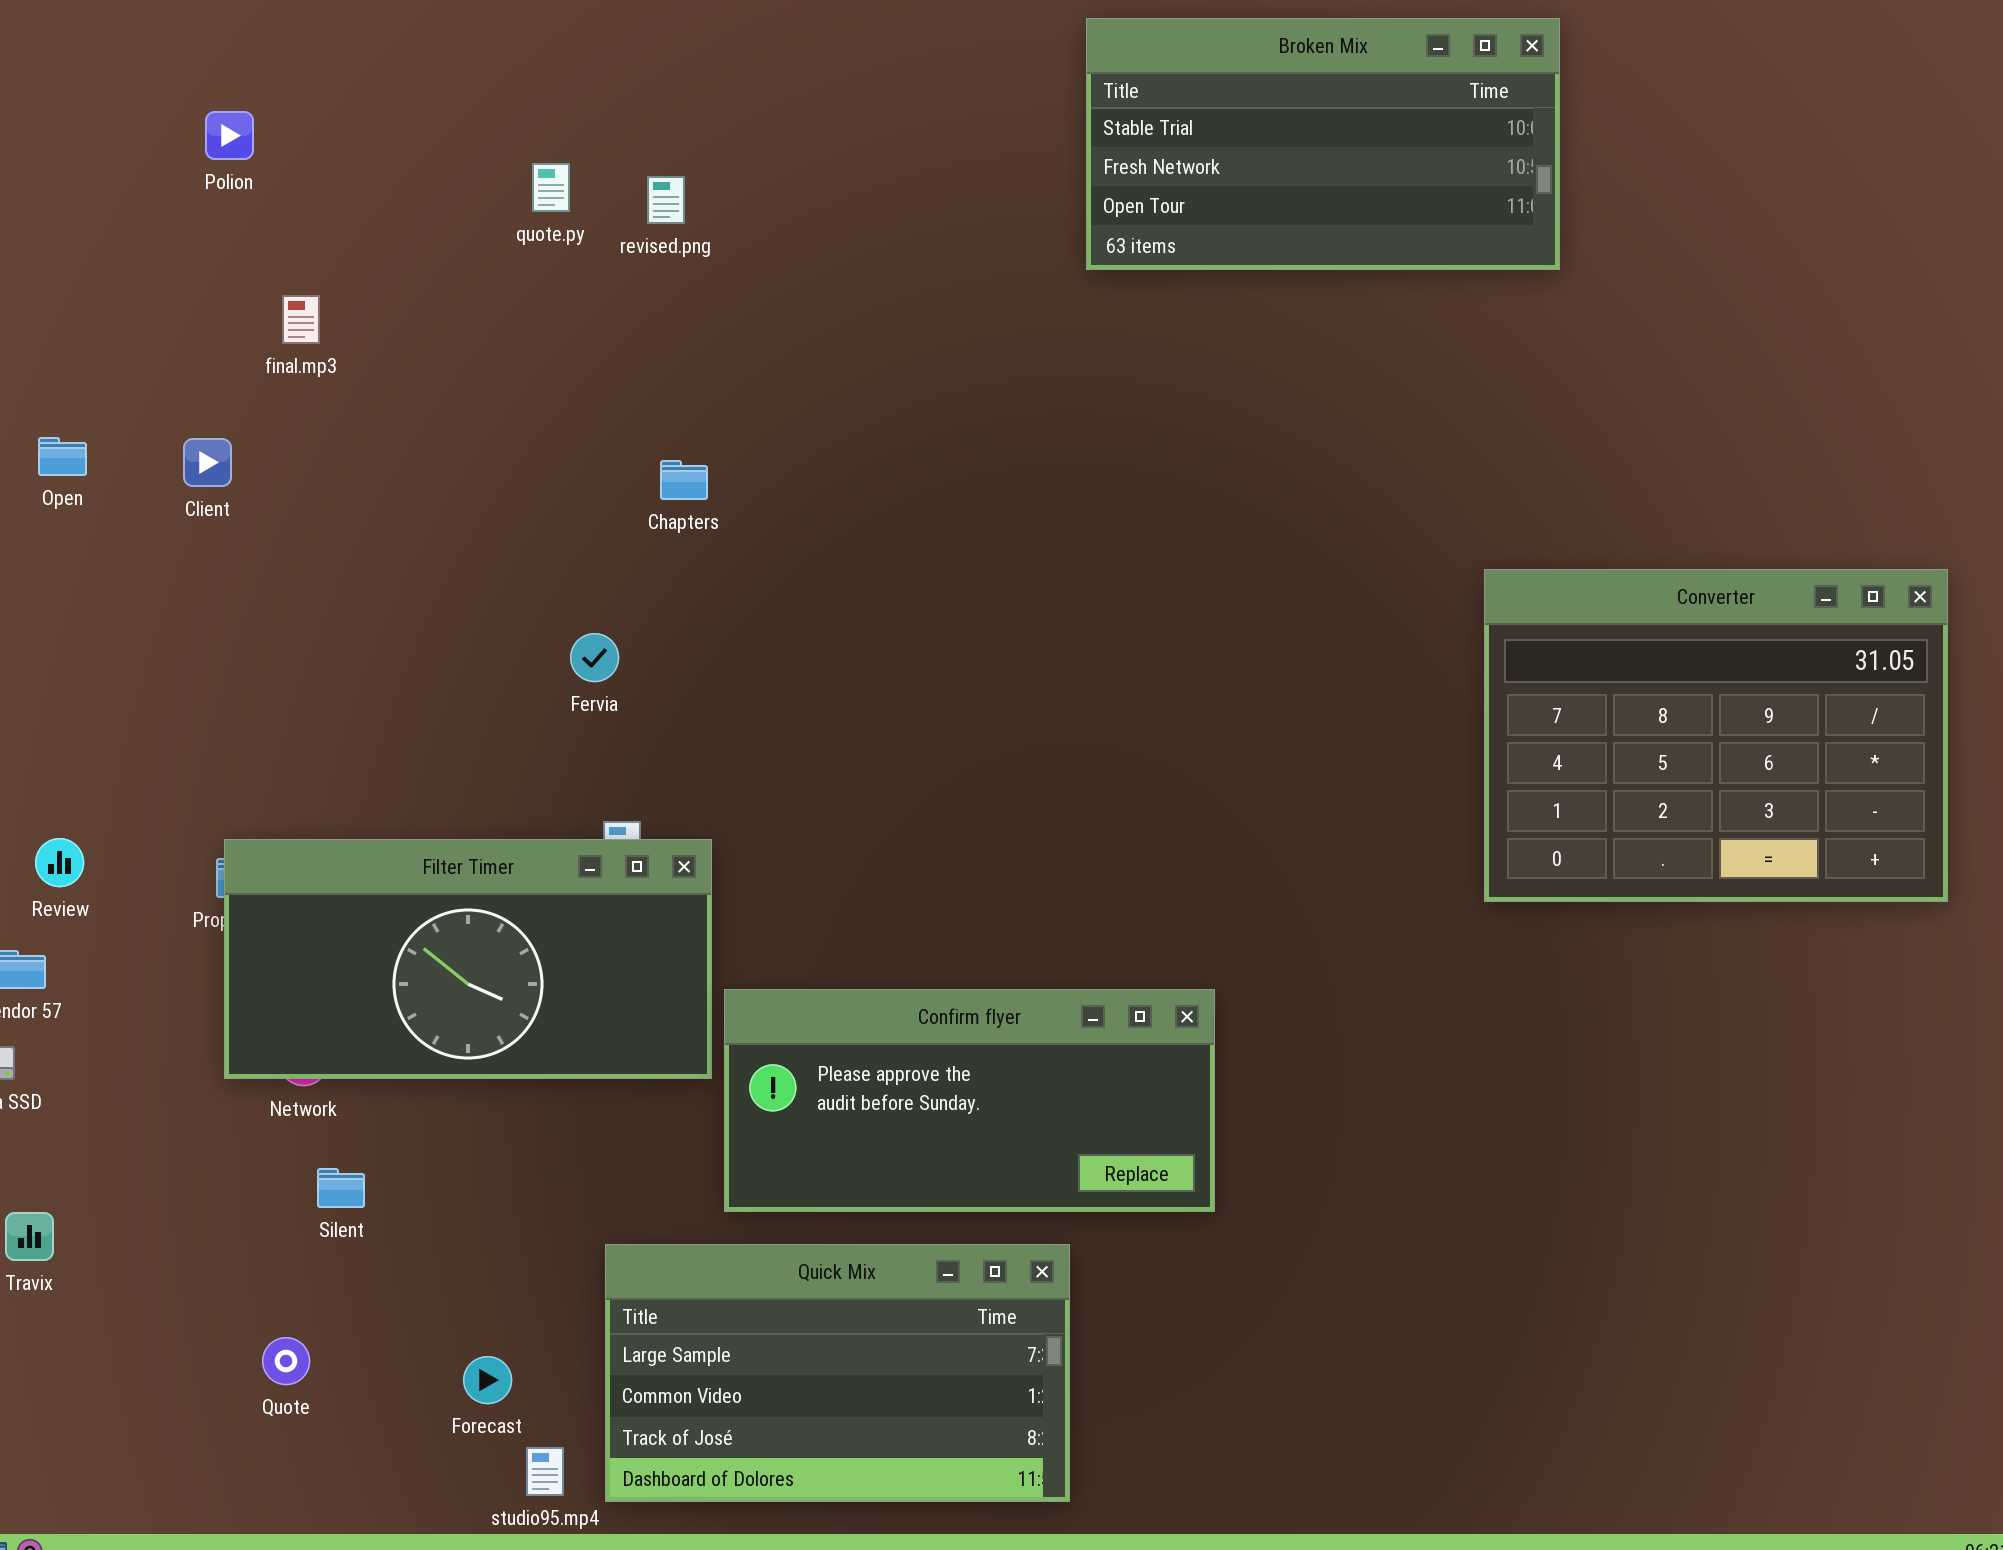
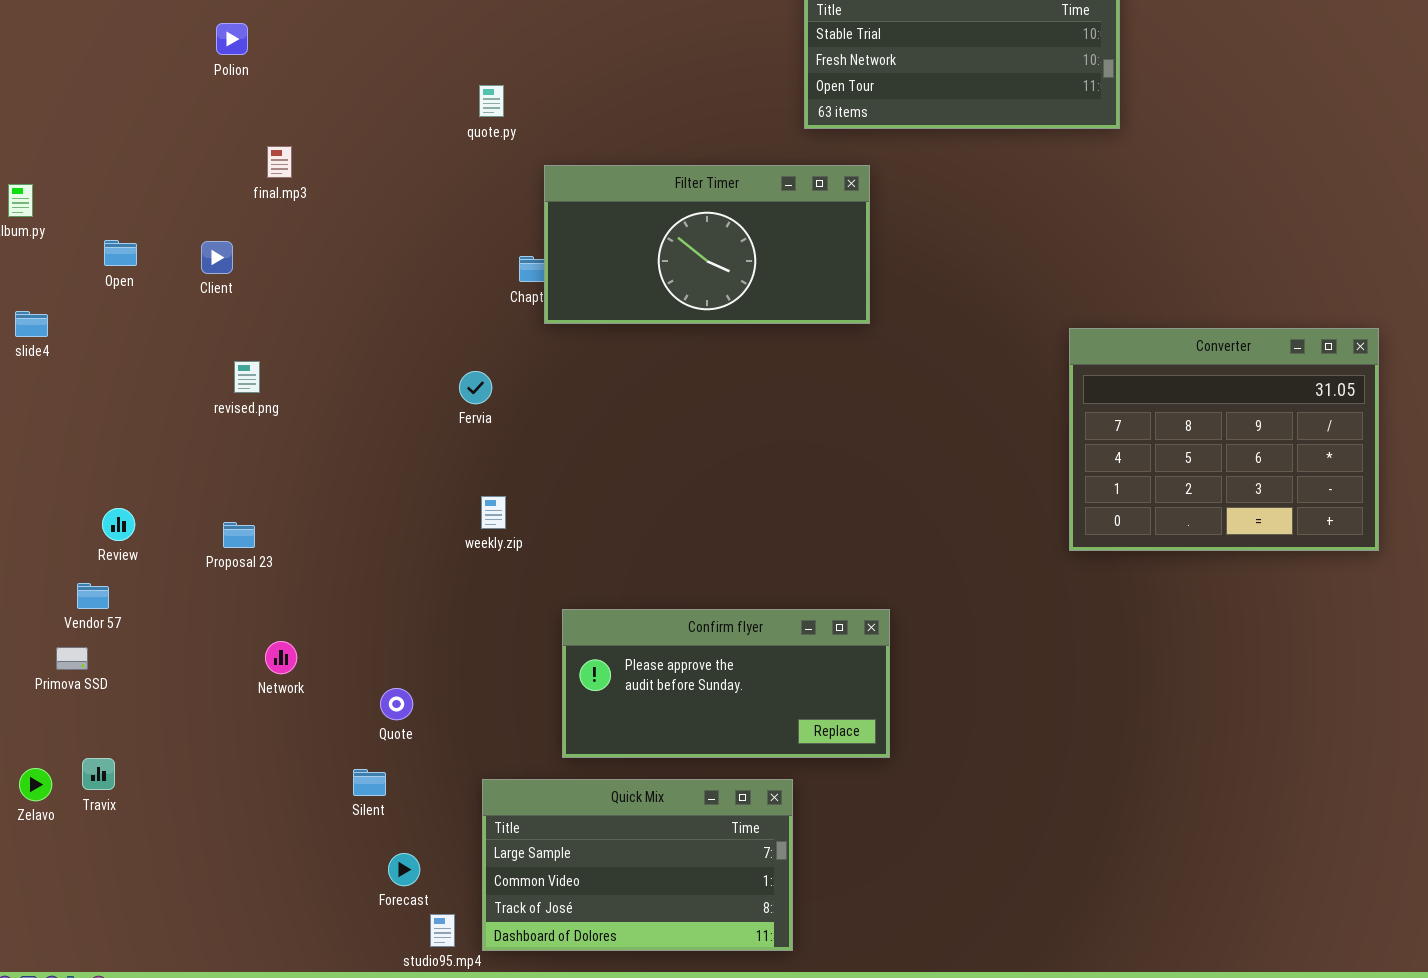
quote.py: [532,163,570,212] -> [479,85,504,117], moved
revised.png: [647,176,685,224] -> [234,361,260,393], moved
Filter Timer: [224,839,712,1079] -> [544,165,870,324], moved
Silent: [317,1168,365,1208] -> [353,769,386,796], moved
Quote: [262,1337,310,1385] -> [380,688,413,720], moved

